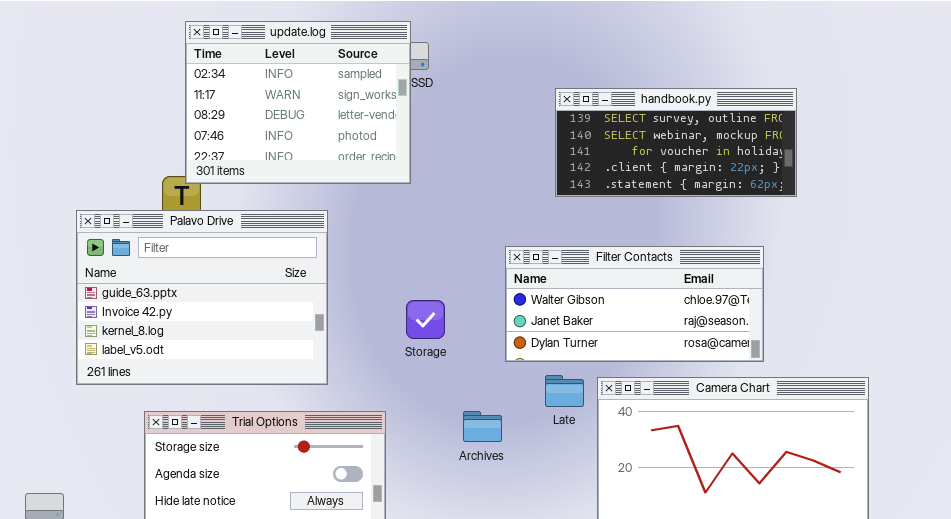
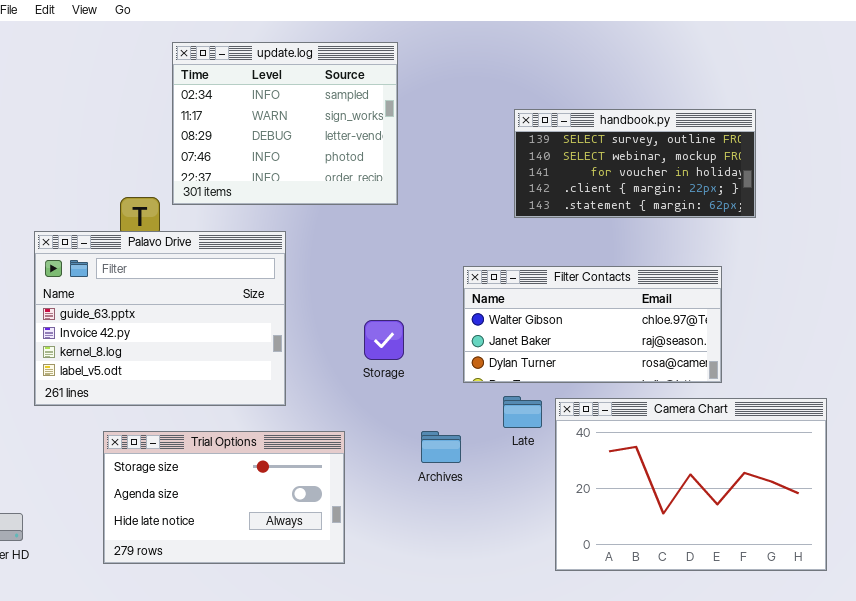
update.log: [185,21,411,184] -> [172,42,398,205], moved

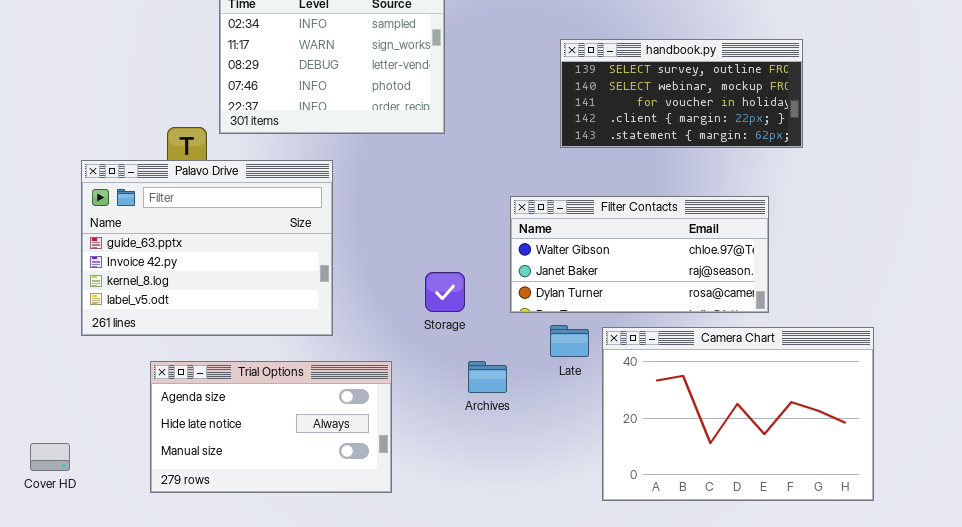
Storage: [364,320,404,360] -> [425,272,465,312], moved
Trial Options: [103,431,345,564] -> [150,361,392,493], scrolled down 1 row

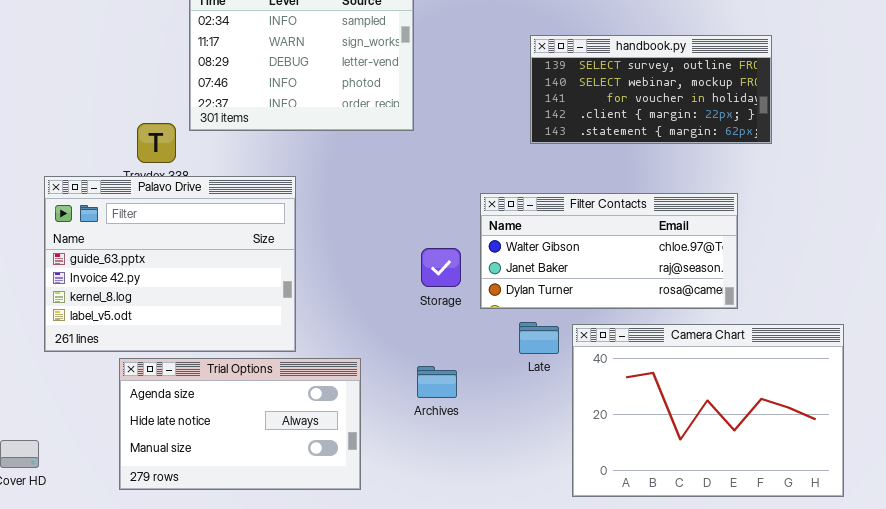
Palavo Drive: [81,160,333,336] -> [44,176,296,352], moved
Storage: [425,272,465,312] -> [421,248,461,287], moved
Archives: [468,361,507,393] -> [417,366,457,398], moved

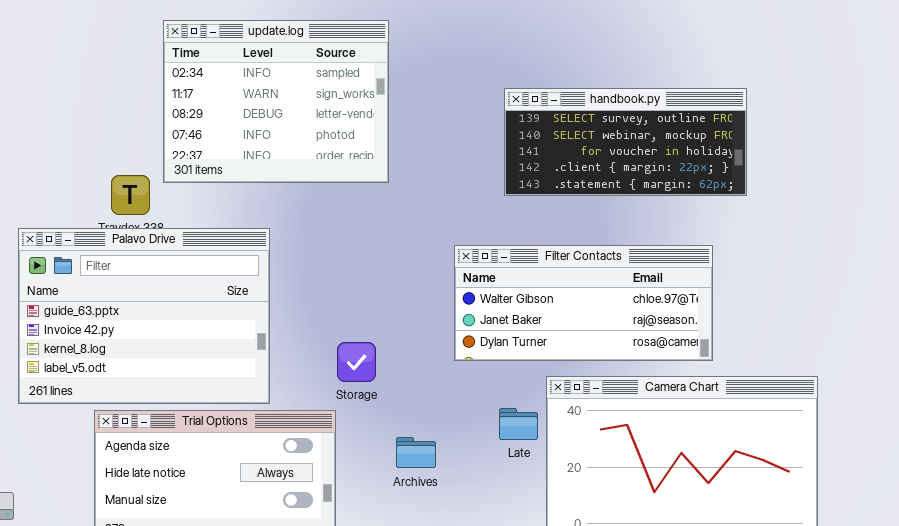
Storage: [421,248,461,287] -> [337,342,376,382], moved
Late: [519,322,559,354] -> [499,408,538,440], moved
Archives: [417,366,457,398] -> [396,437,436,468], moved

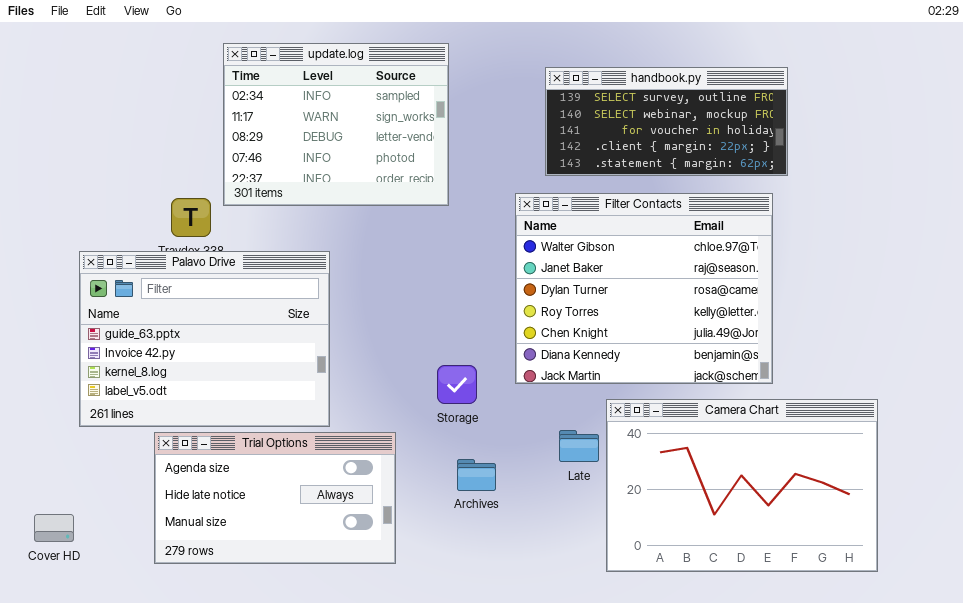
handbook.py: [504,88,747,196] -> [545,67,788,176], moved
Filter Contacts: [454,245,713,361] -> [515,193,773,384], resized
Storage: [337,342,376,382] -> [437,365,477,404], moved

